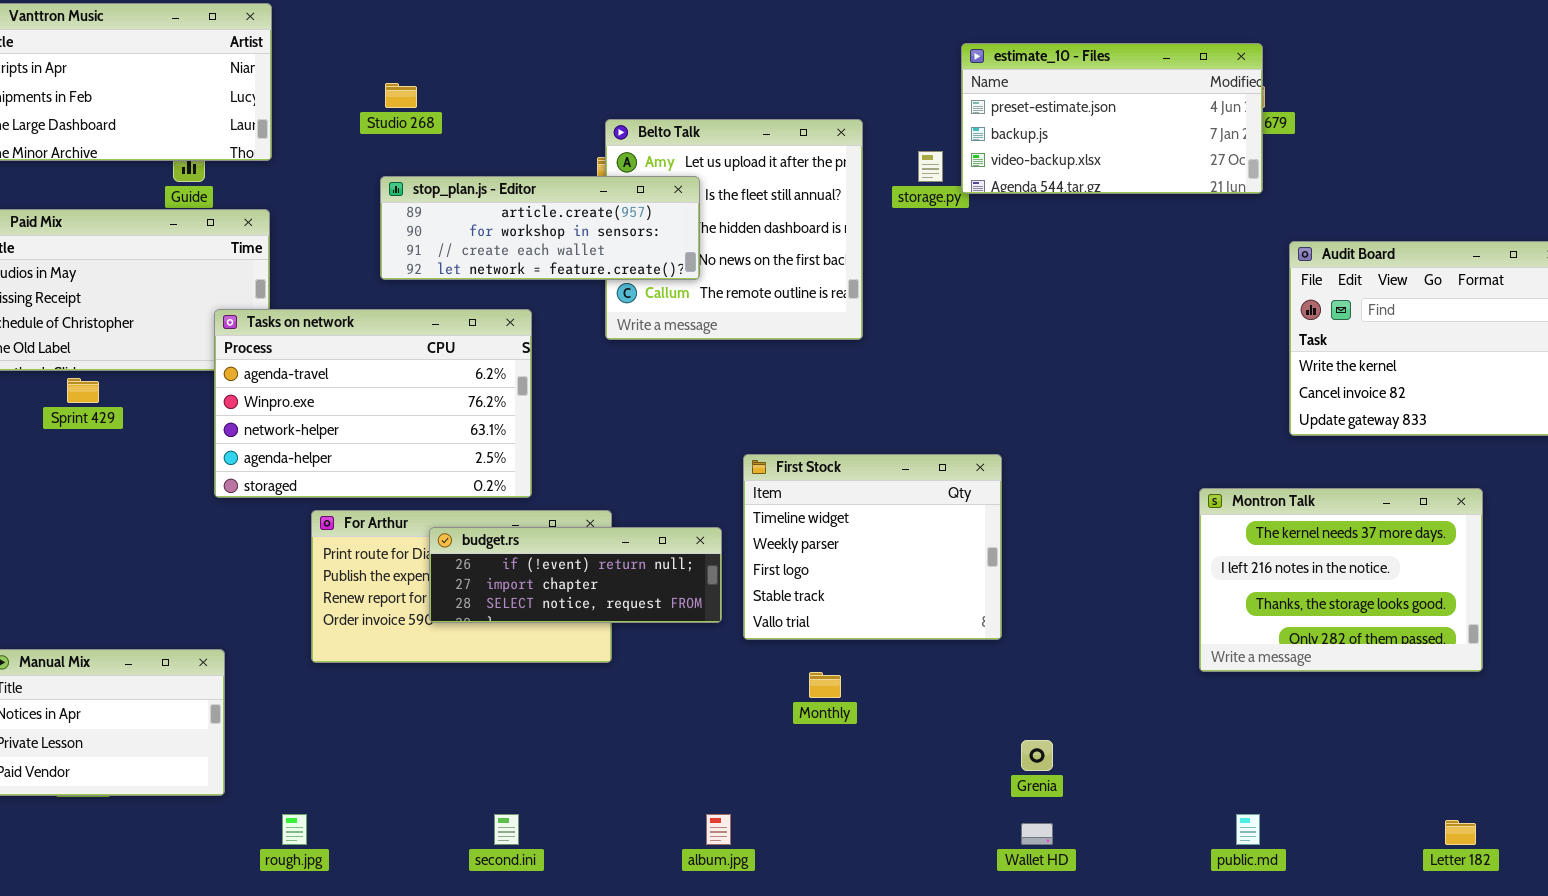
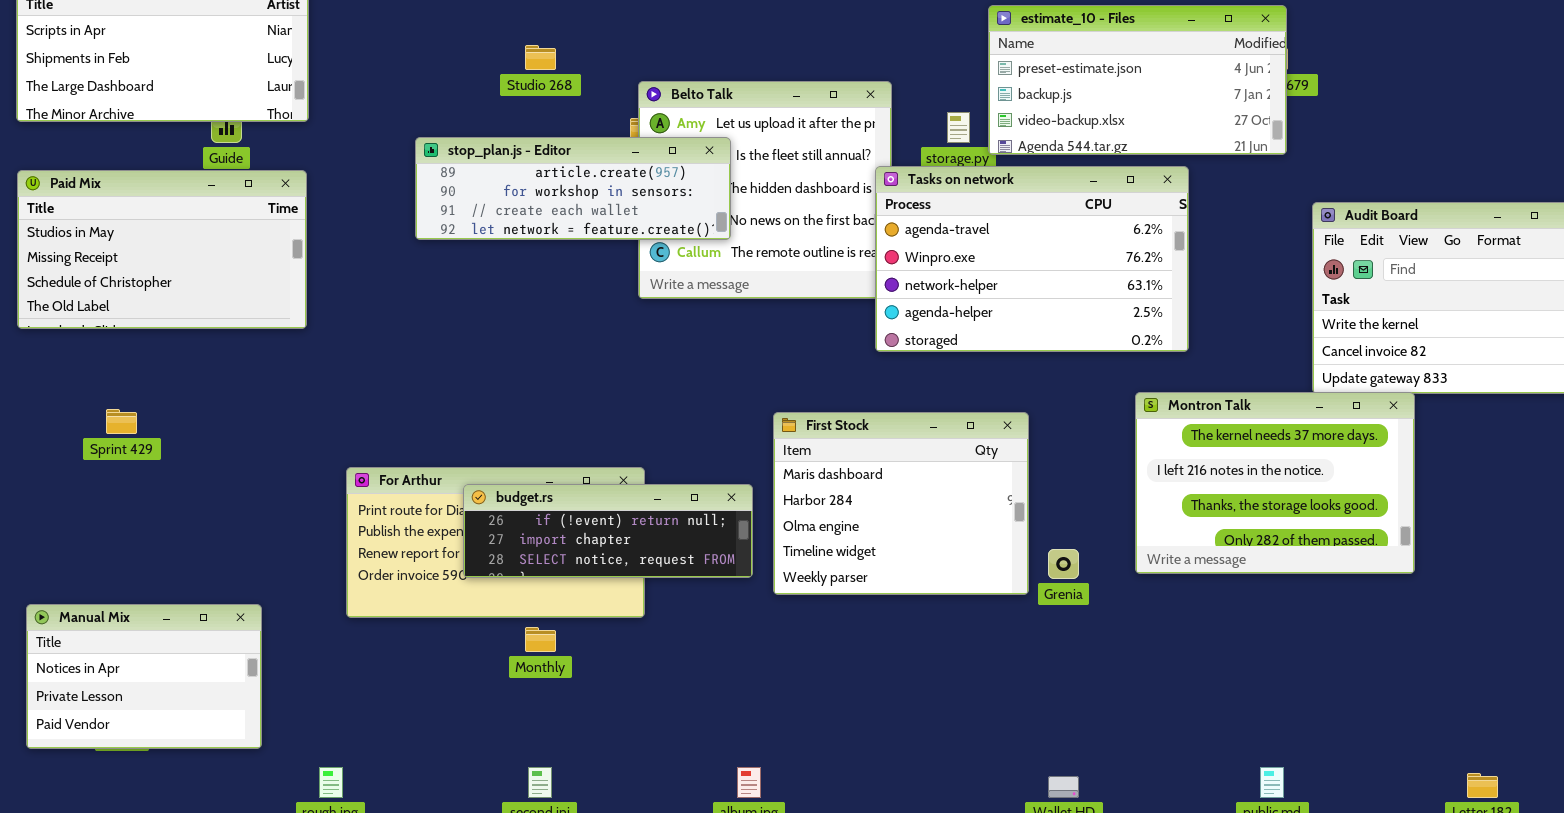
Studio 268: [385,83,417,108] -> [525,45,556,70], moved
Tasks on network: [214,309,532,498] -> [875,166,1189,352], moved
Sprint 429: [67,378,99,403] -> [106,409,137,434], moved
First Stock: [743,454,1002,640] -> [773,412,1029,595], scrolled up 3 rows
Montron Talk: [1199,488,1483,672] -> [1135,392,1415,574], moved
Monthly: [809,672,841,698] -> [525,627,556,652], moved
Grenia: [1021,740,1053,771] -> [1048,549,1079,579], moved

